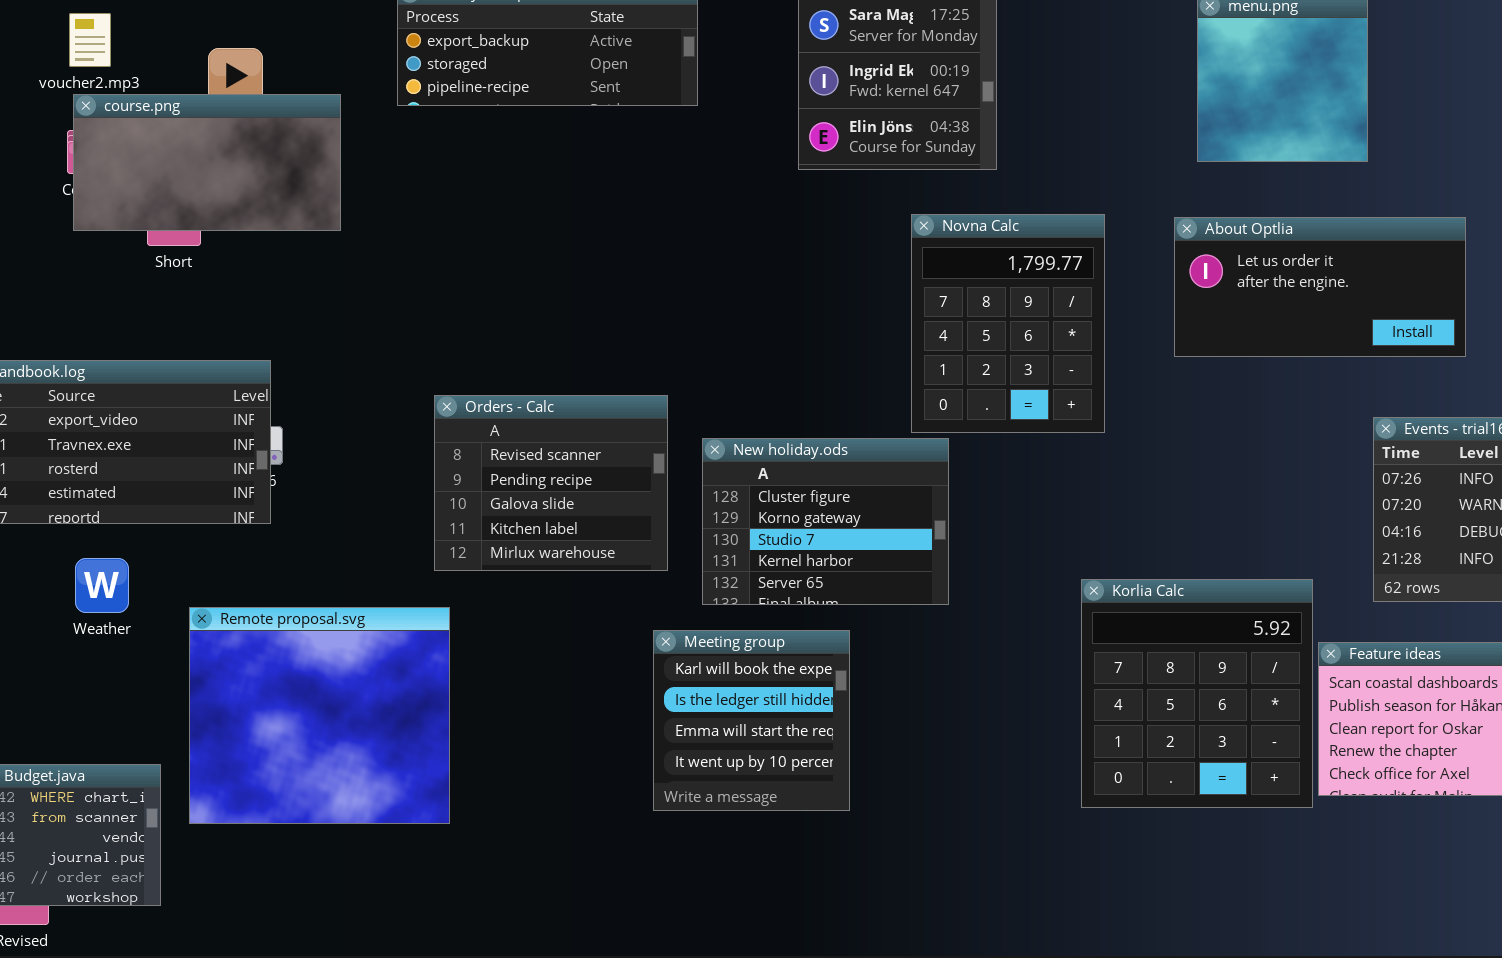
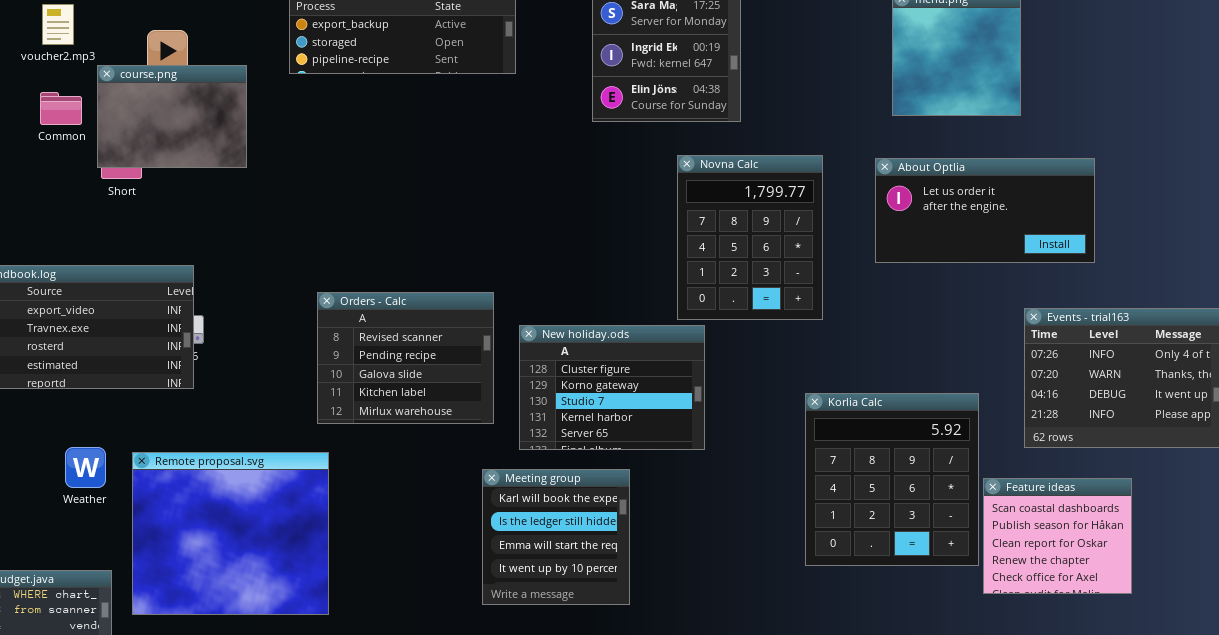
course.png: [73,94,341,231] -> [97,65,247,168], resized
Weather: [75,558,129,613] -> [65,447,106,488], moved
Korlia Calc: [1081,579,1313,808] -> [805,393,979,566], moved

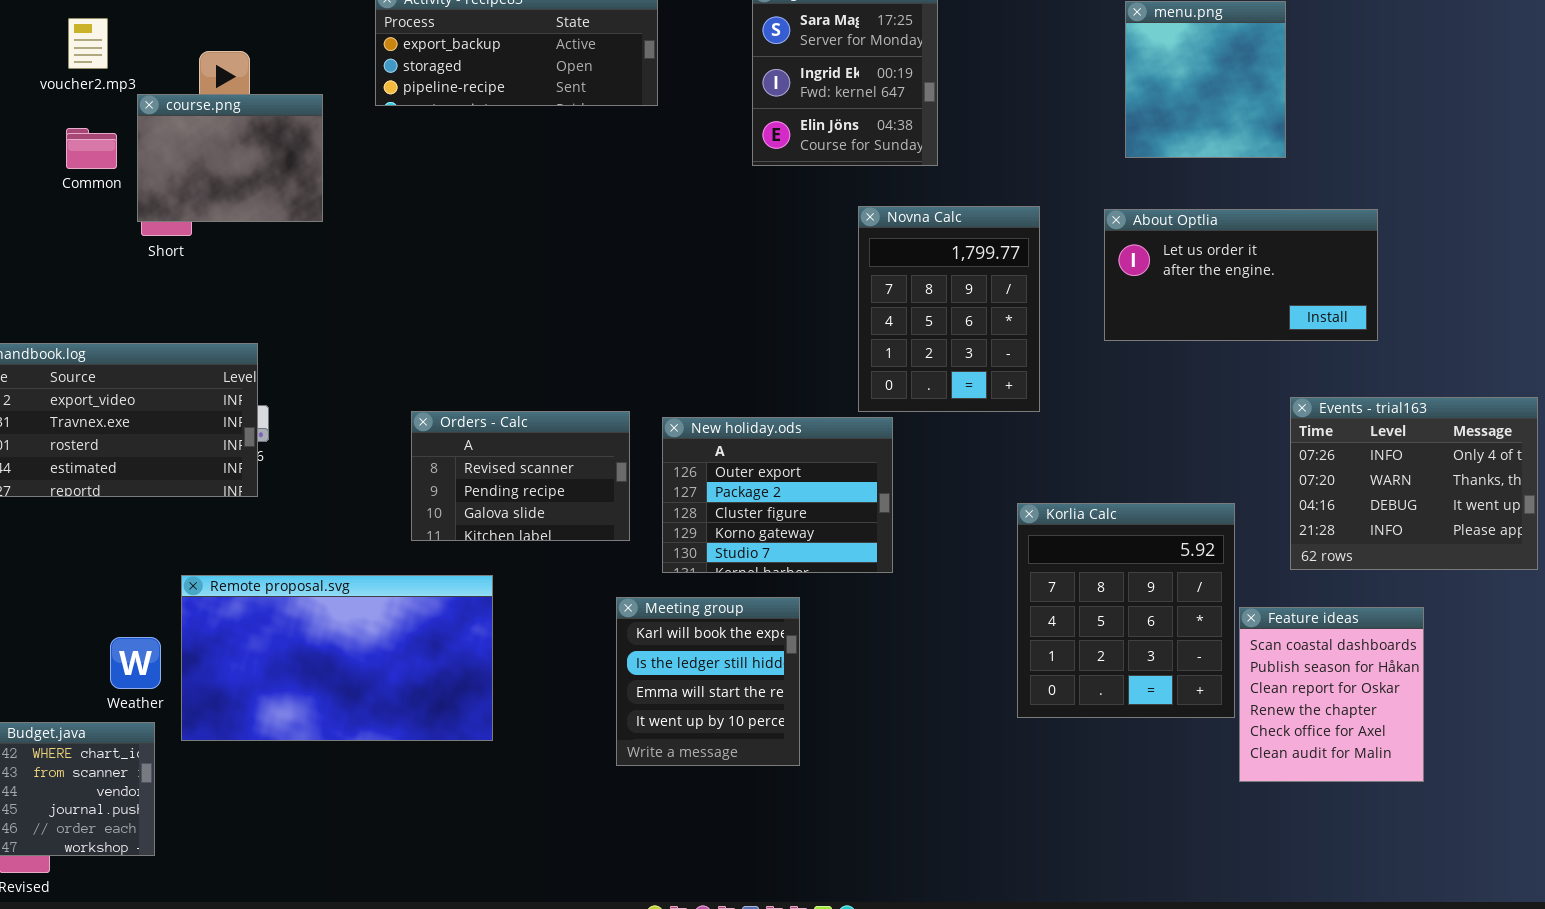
Orders - Calc: [317,292,494,424] -> [411,411,630,541], resized
New holiday.ods: [519,325,705,450] -> [662,417,893,573], scrolled up 2 rows
Weather: [65,447,106,488] -> [110,637,161,689], moved
Remote proposal.svg: [132,452,329,615] -> [181,575,493,741], resized
Feature ideas: [983,478,1132,594] -> [1239,607,1424,782], resized

